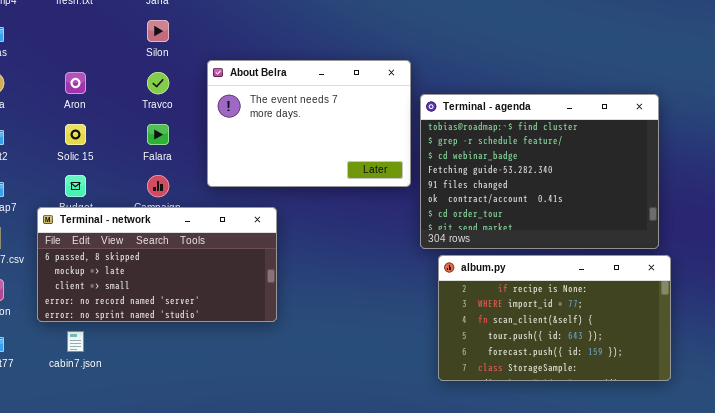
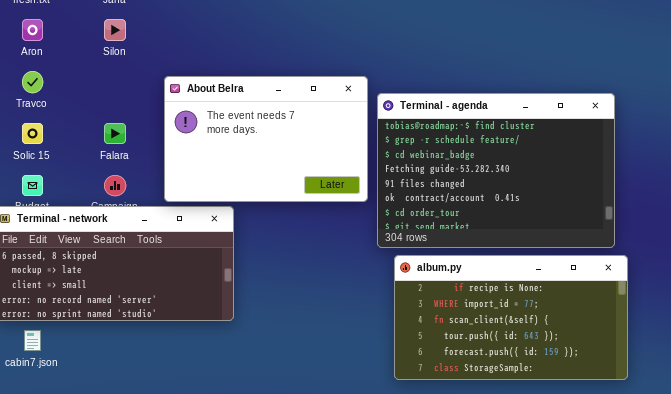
About Belra: [207,60,411,187] -> [164,76,368,202], moved
Aron: [65,72,86,94] -> [22,19,43,41], moved
Travco: [147,72,169,94] -> [22,71,43,93], moved

